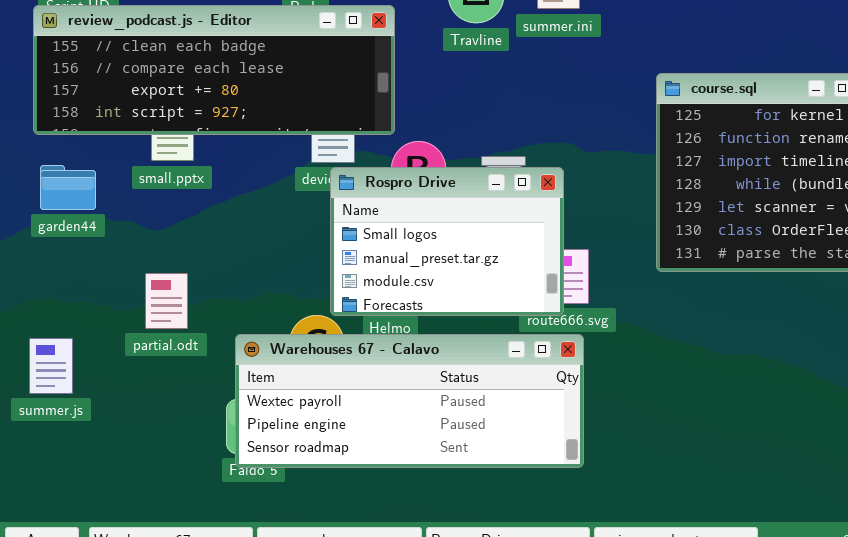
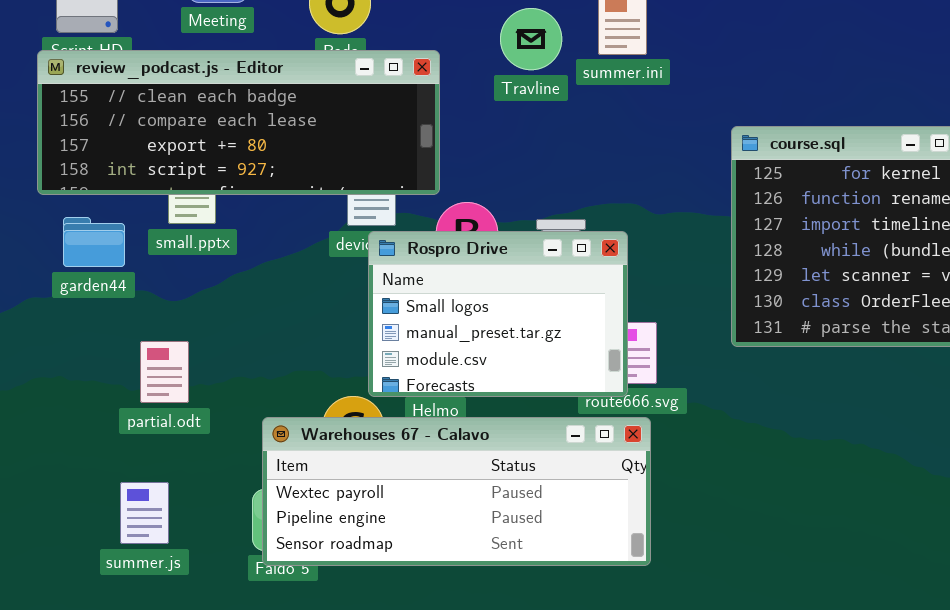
garden44: [40,165,96,210] -> [63,217,125,267], moved
partial.odt: [145,273,188,329] -> [140,341,189,403], moved
summer.js: [29,338,73,394] -> [120,482,169,544], moved

